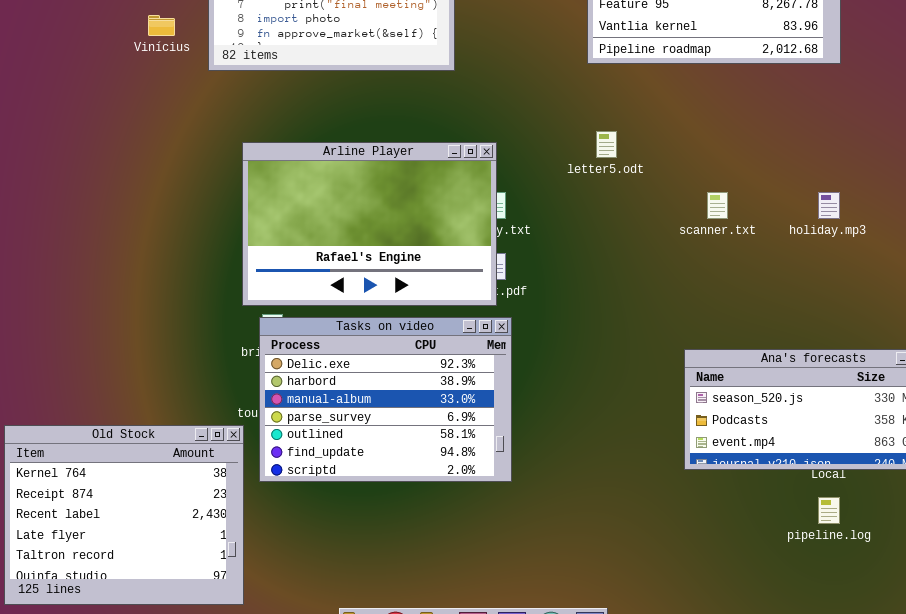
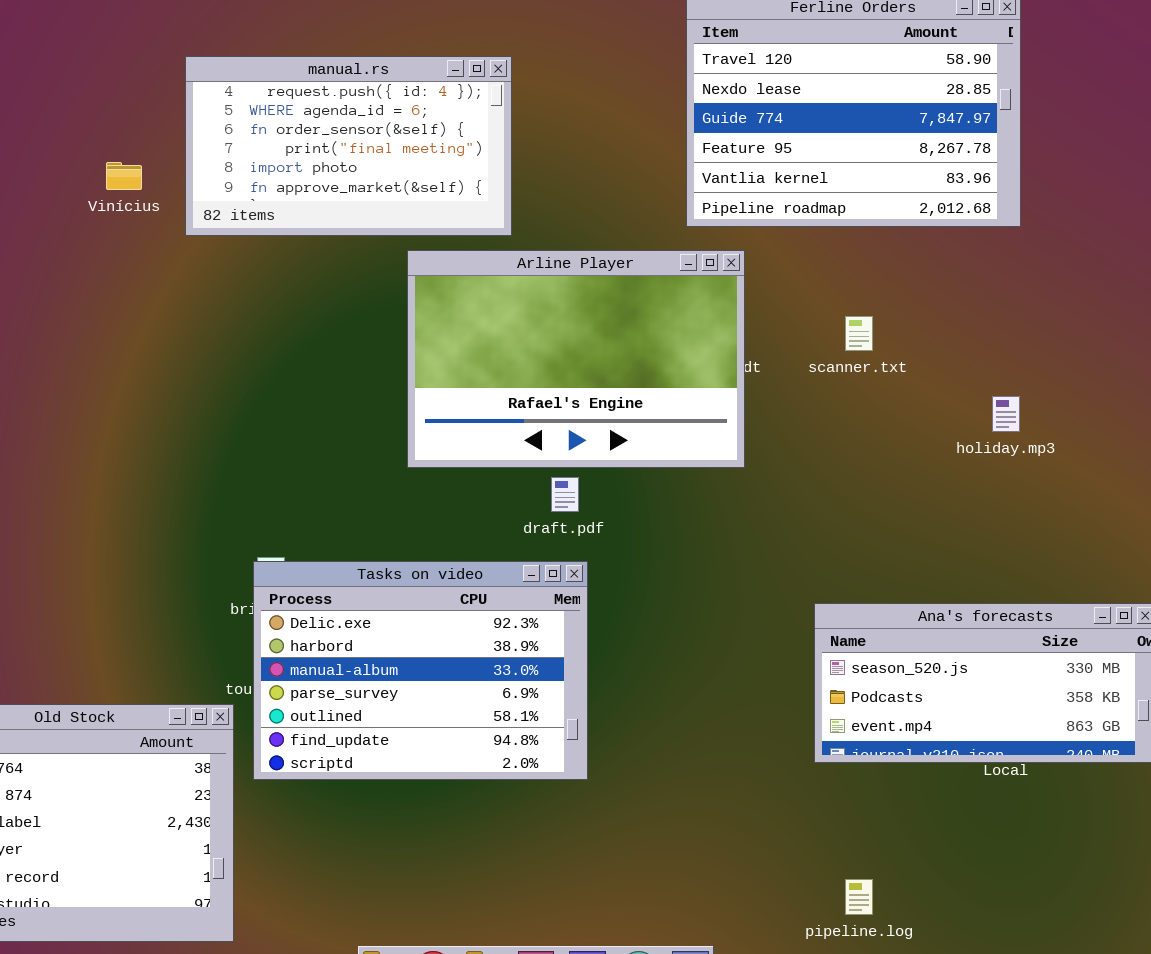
Arline Player: [242,142,497,306] -> [407,250,745,468], moved
scanner.txt: [707,192,728,219] -> [845,316,873,351], moved
pipeline.log: [818,497,840,524] -> [845,879,873,915], moved

